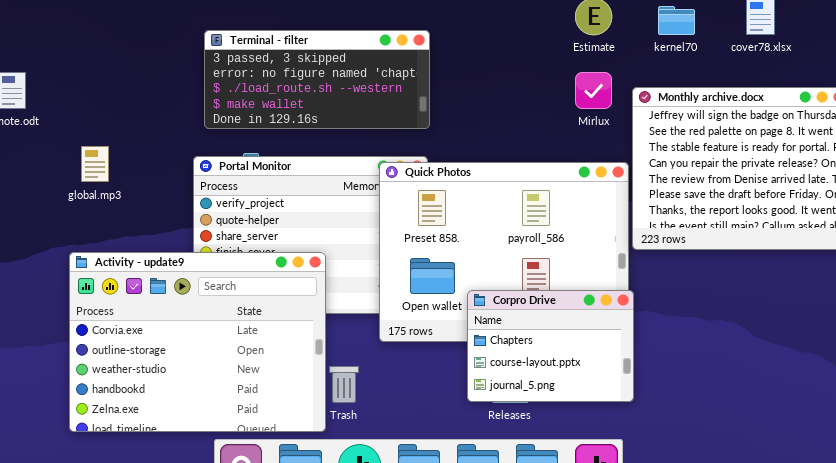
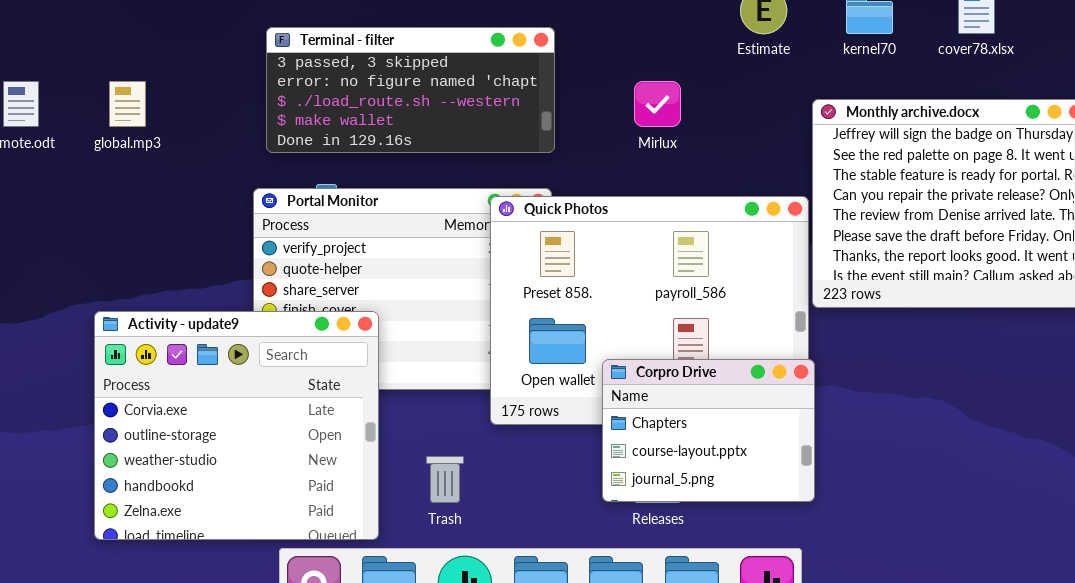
Mirlux: [575,72,612,109] -> [634,81,681,127], moved
global.mp3: [81,146,109,182] -> [109,81,146,127], moved
Activity - update9: [69,252,326,432] -> [94,311,379,540], resized

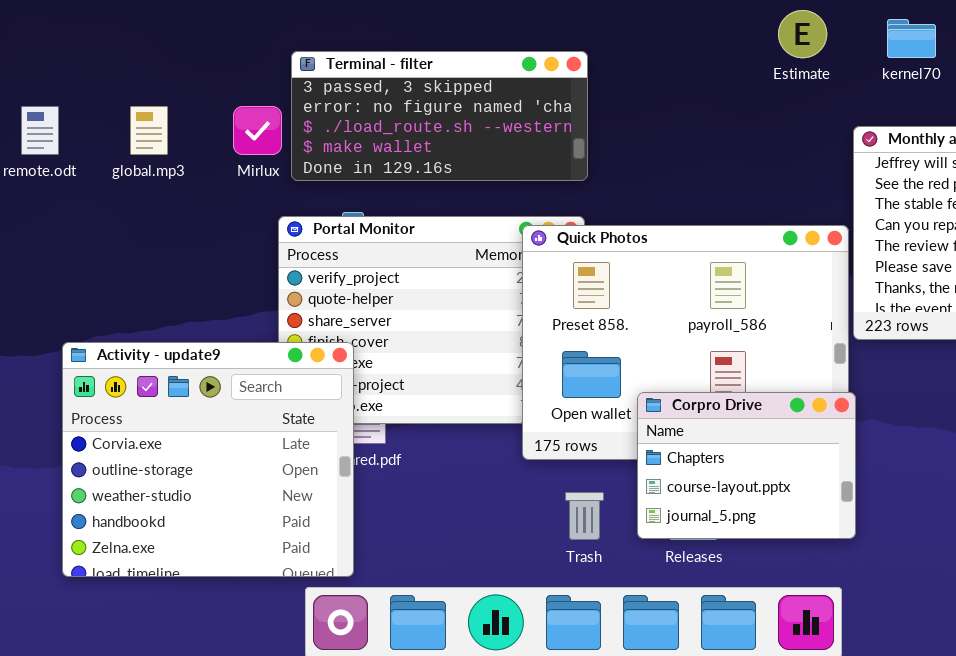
Mirlux: [634,81,681,127] -> [233,106,282,155], moved
Activity - update9: [94,311,379,540] -> [62,342,354,577], moved
Trash: [426,456,464,503] -> [565,492,604,540], moved

